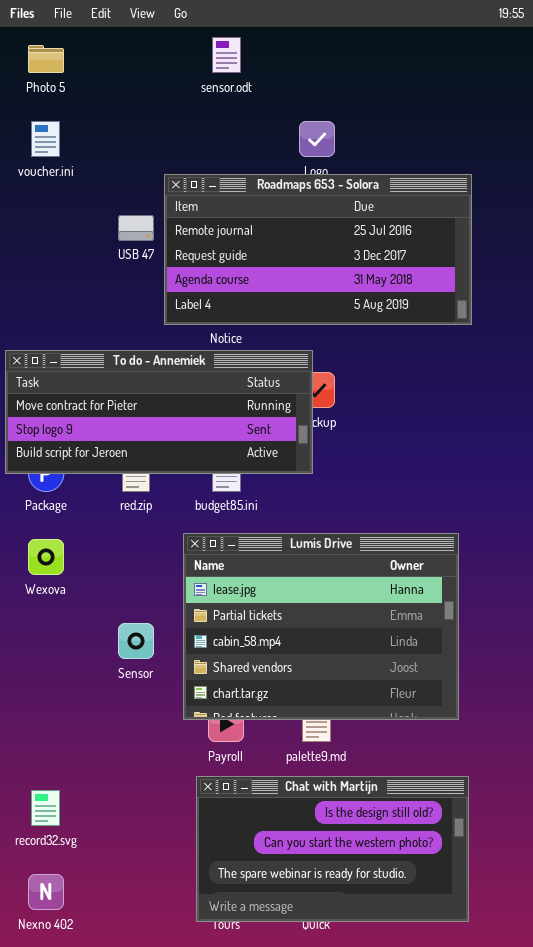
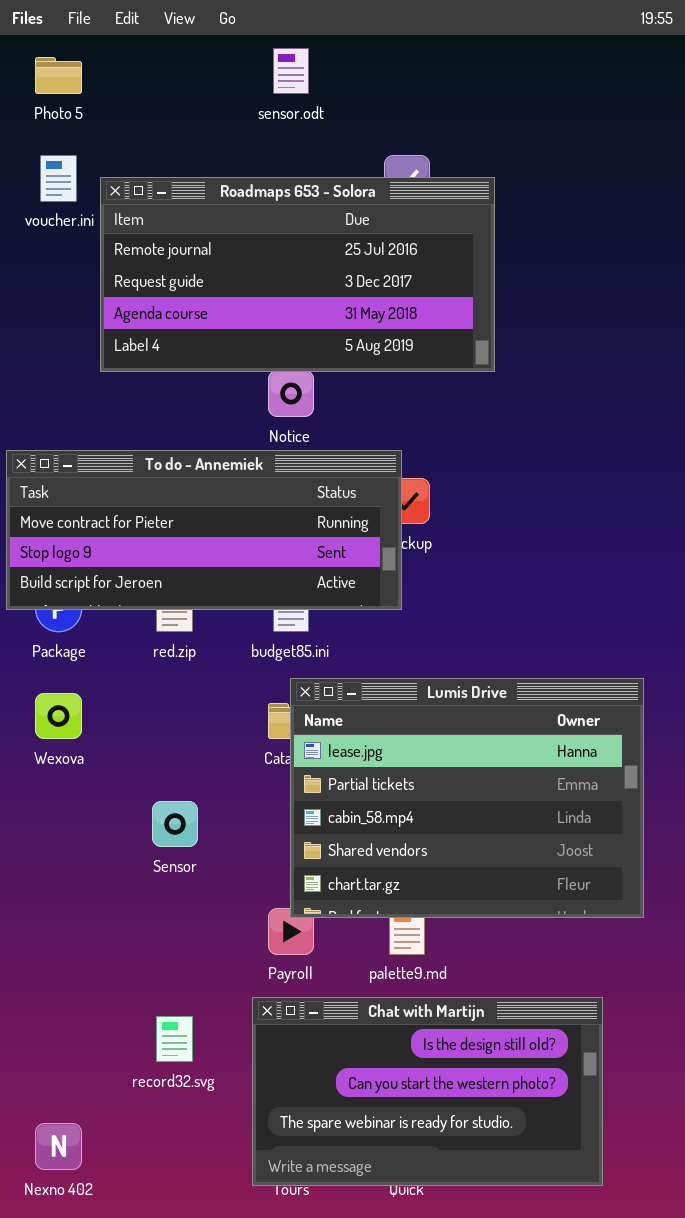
Roadmaps 653 - Solora: [164,174,472,325] -> [100,177,495,372], moved
Lumis Drive: [183,533,459,720] -> [290,678,644,918], moved
record32.svg: [31,790,60,826] -> [156,1016,193,1062], moved

